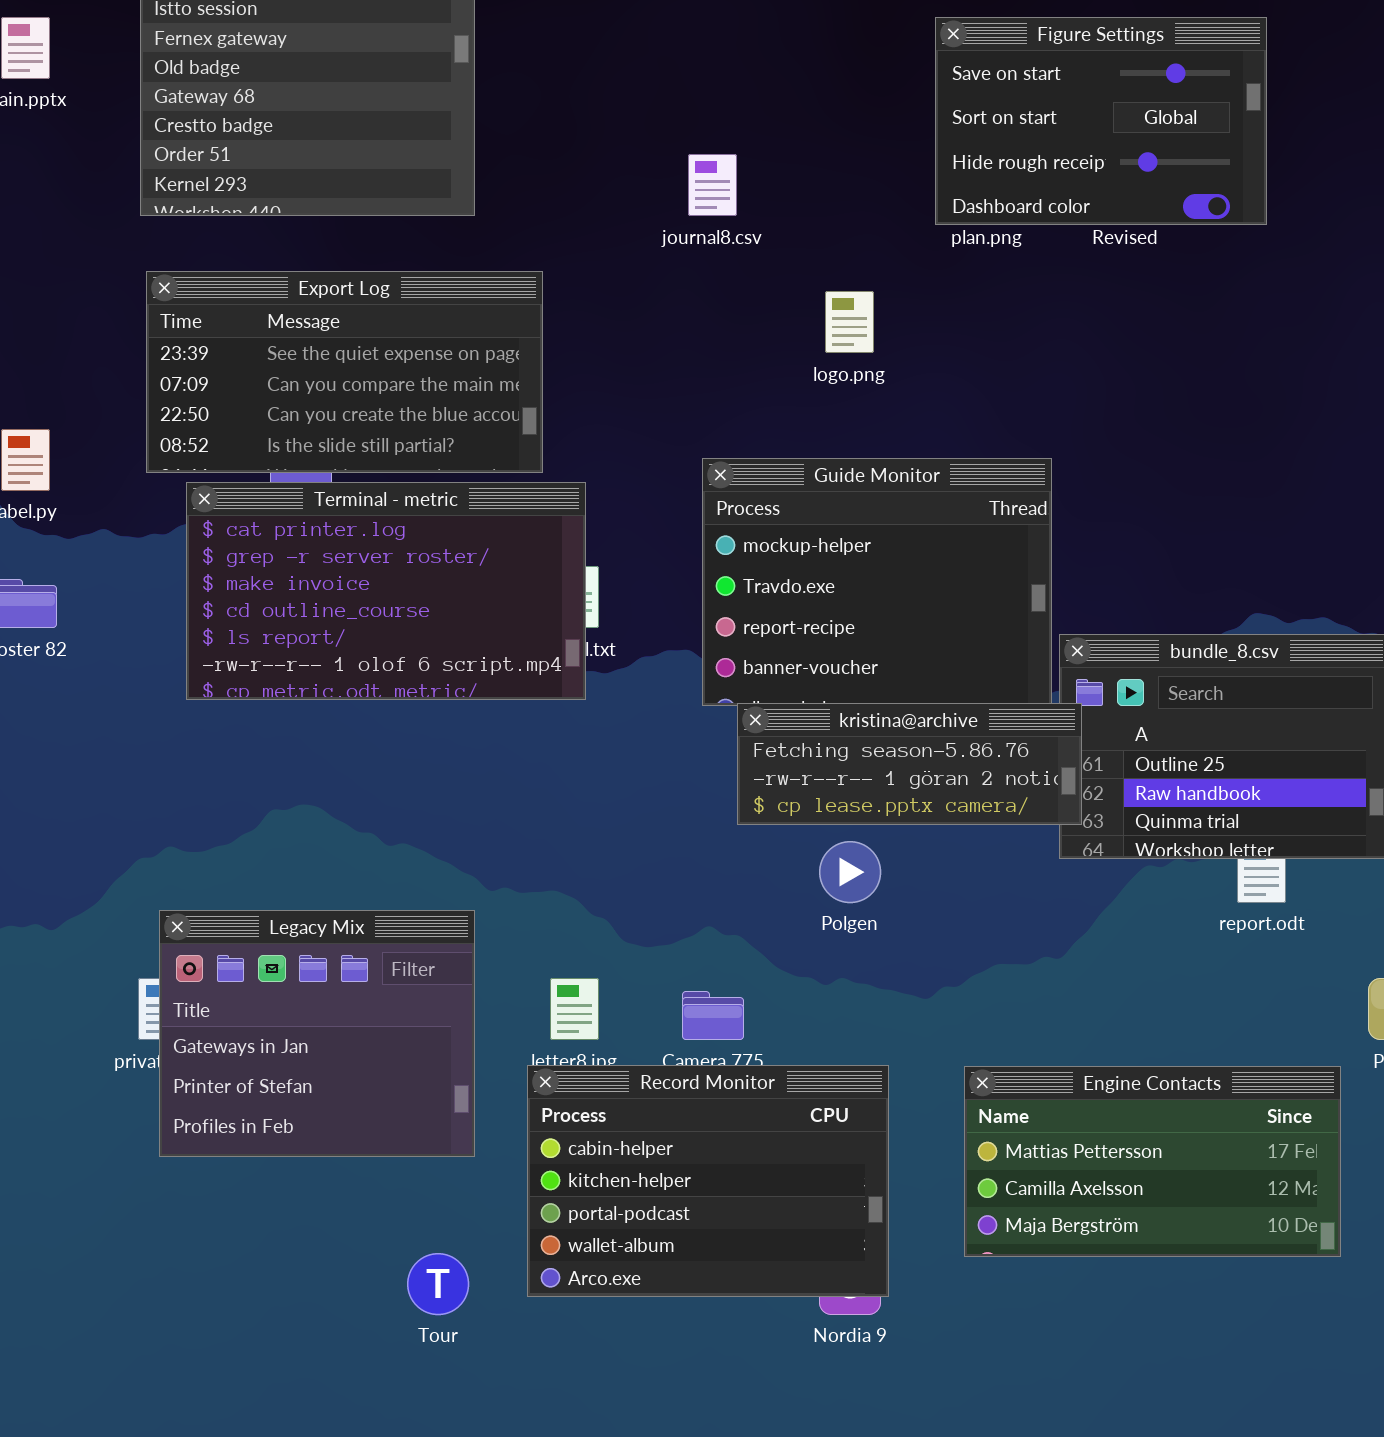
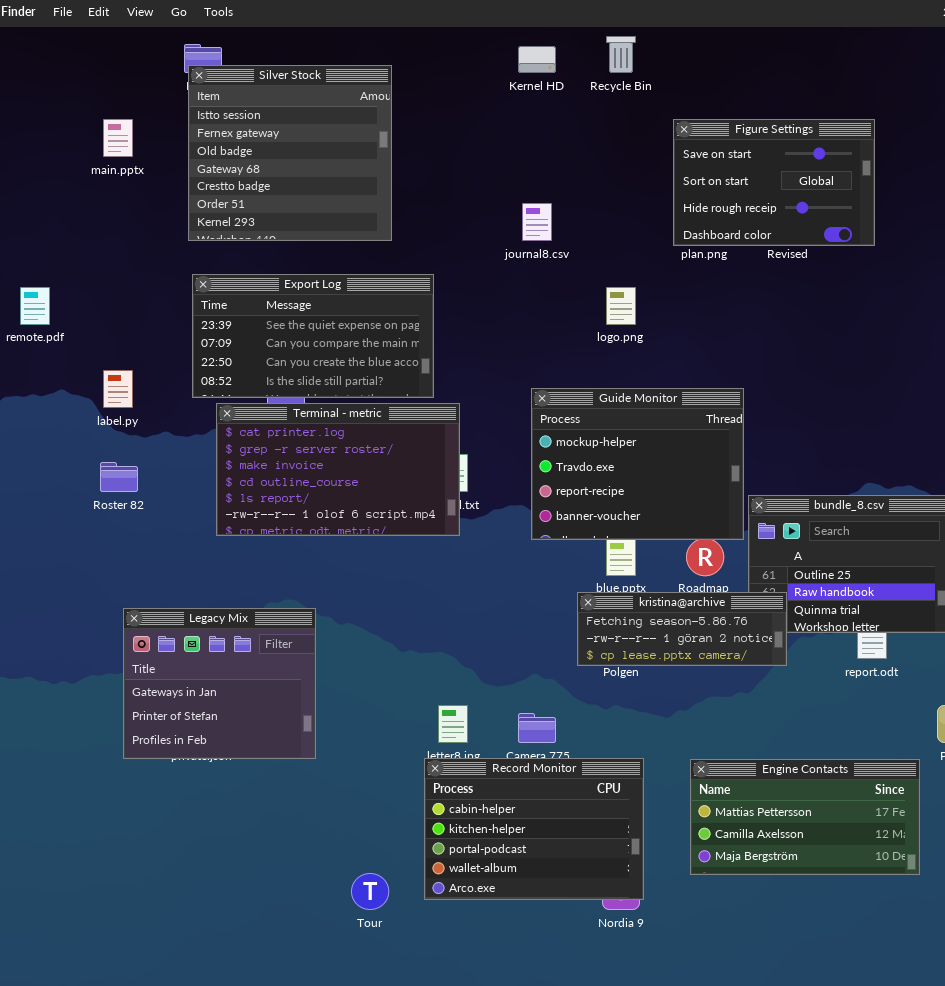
kristina@archive: [737,703,1082,825] -> [577,592,787,666], moved
Legacy Mix: [159,910,475,1157] -> [123,608,316,759], moved

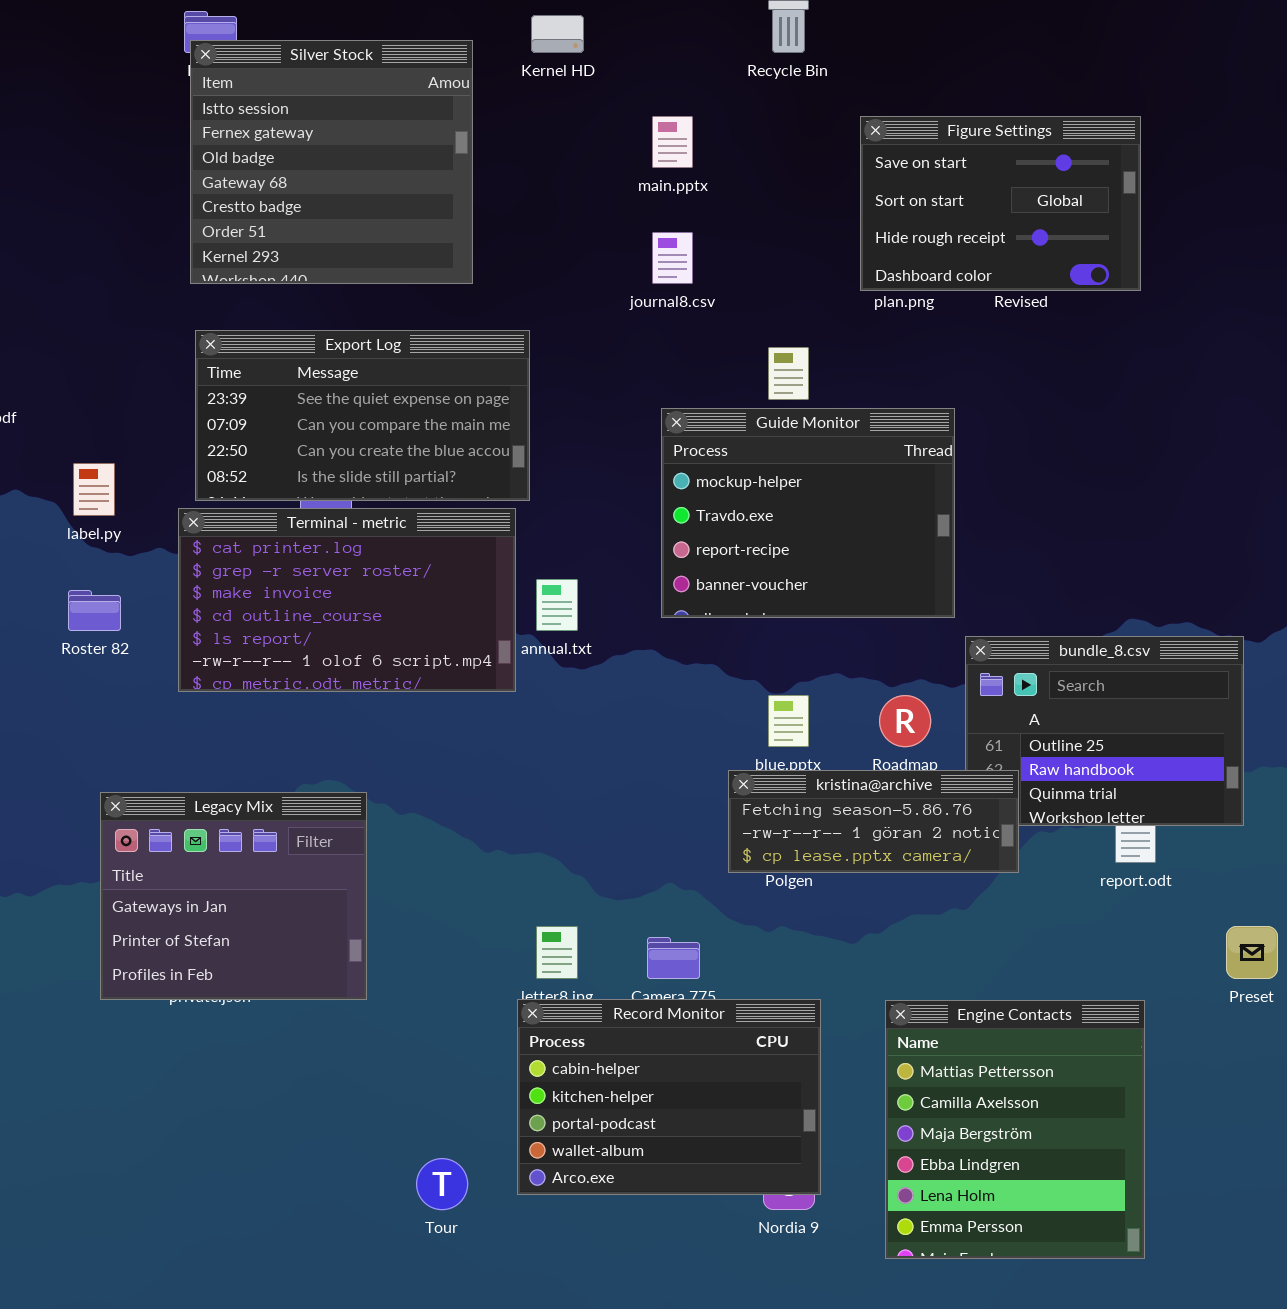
Kernel HD: [518,46,556,73] -> [531,15,584,53], moved
main.pptx: [103,119,133,157] -> [652,116,693,168], moved
Guide Monitor: [531,388,744,540] -> [661,408,955,618], moved
Terminal - metric: [216,403,460,536] -> [178,508,516,692], moved
Engine Contacts: [690,759,920,875] -> [885,1000,1145,1259], resized

